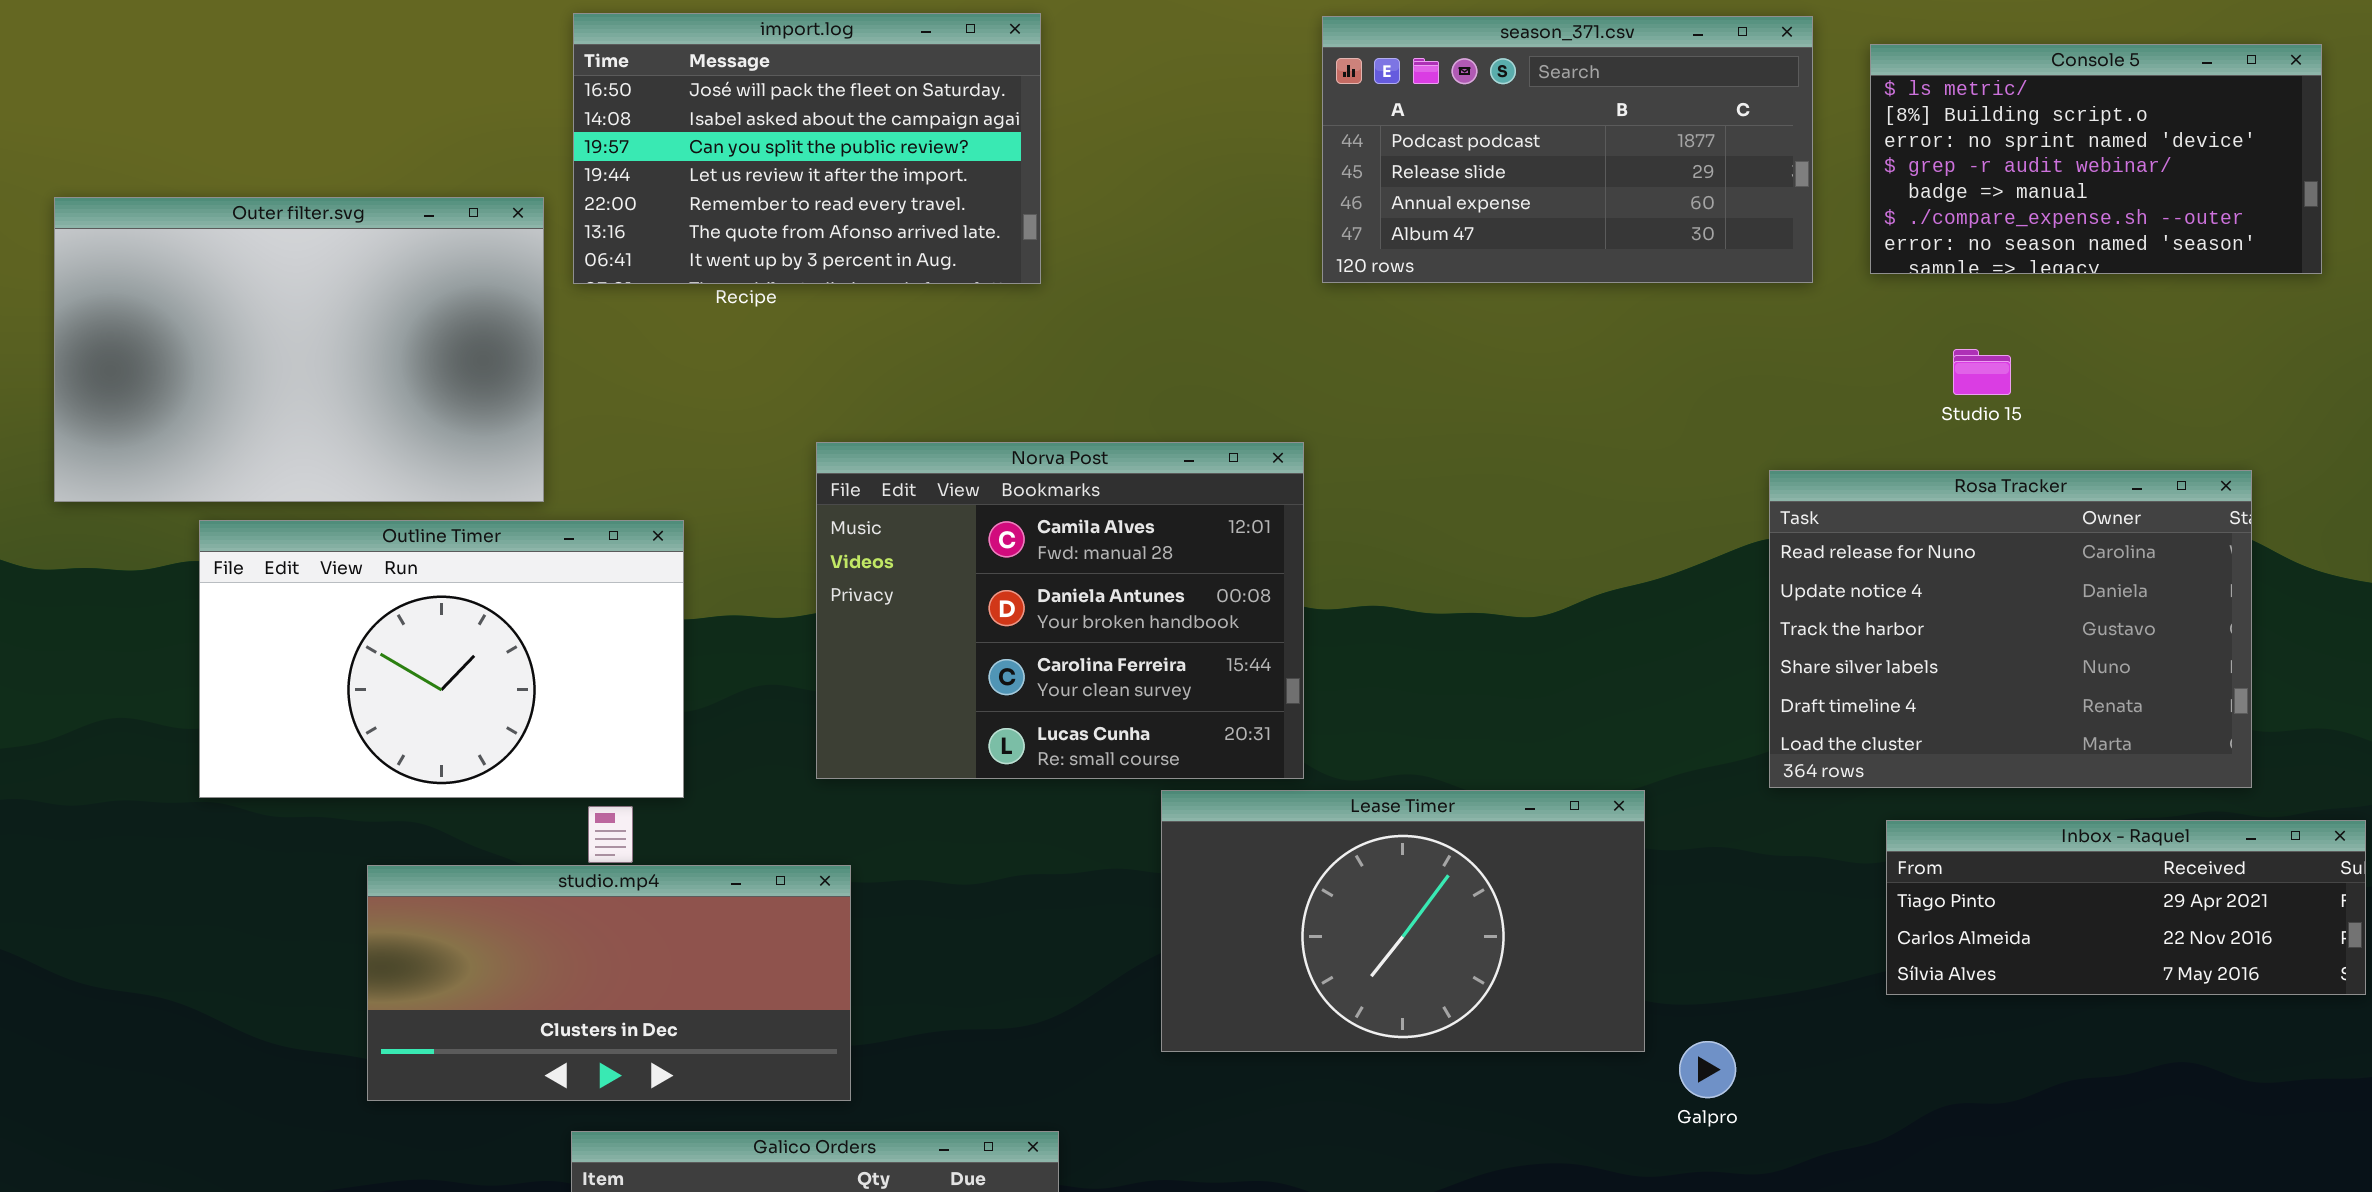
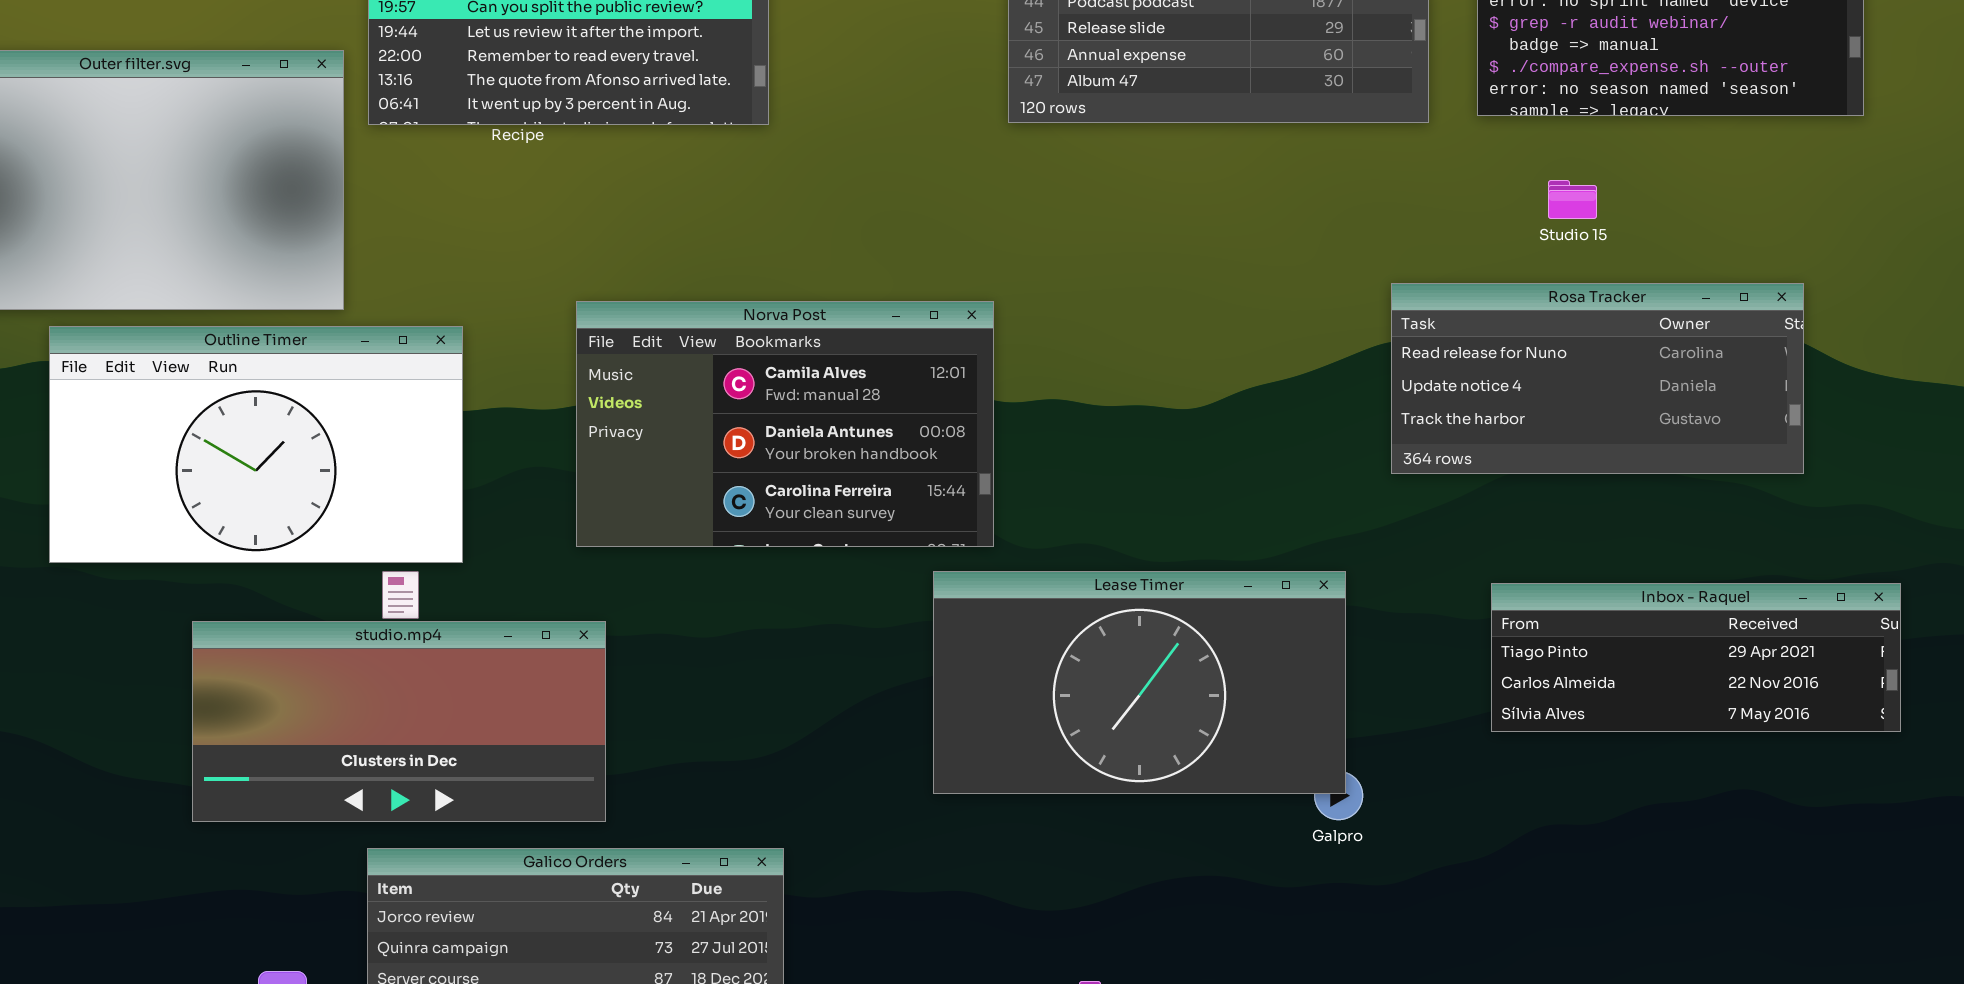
Norva Post: [816,442,1304,779] -> [576,301,994,547], resized
Rosa Tracker: [1769,470,2252,788] -> [1391,283,1804,474], resized
Lease Timer: [1161,790,1645,1052] -> [933,571,1346,794], moved

